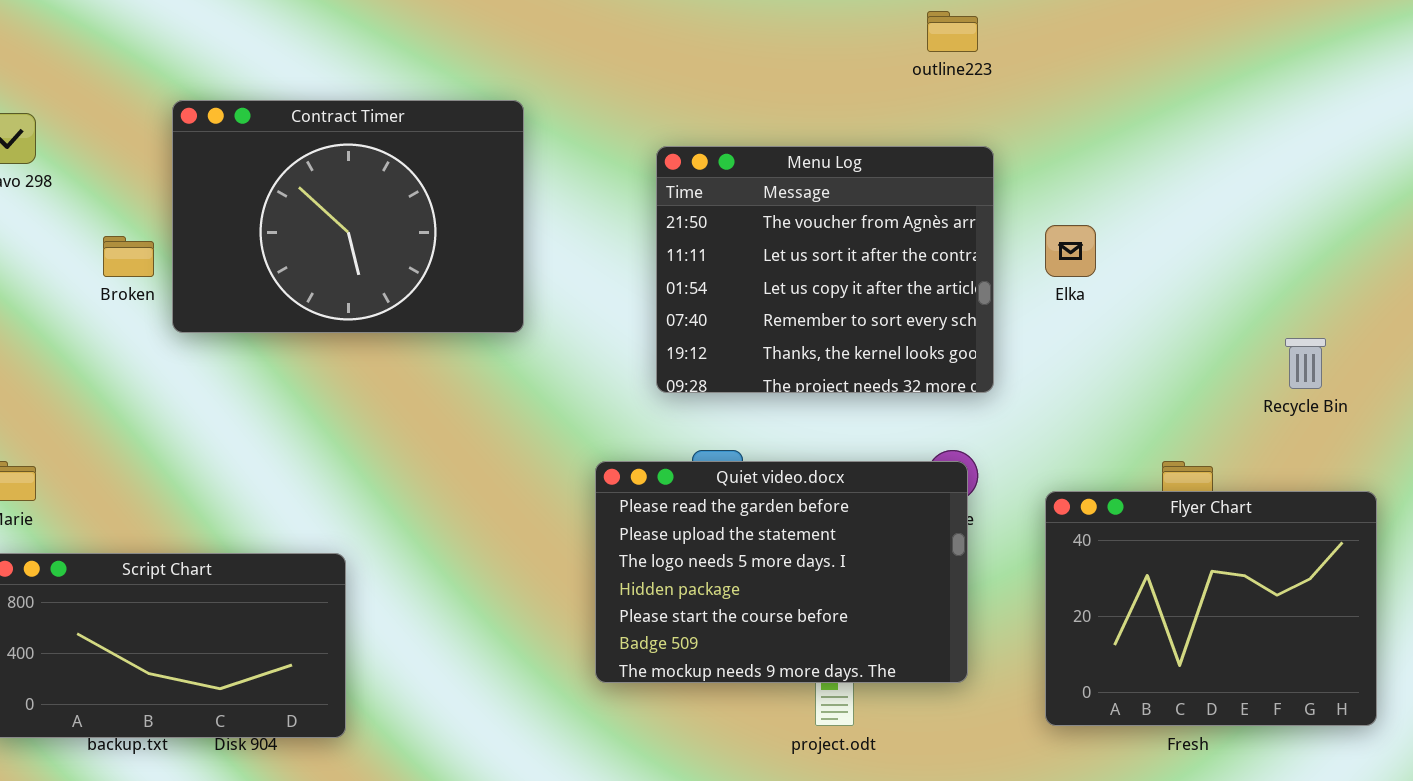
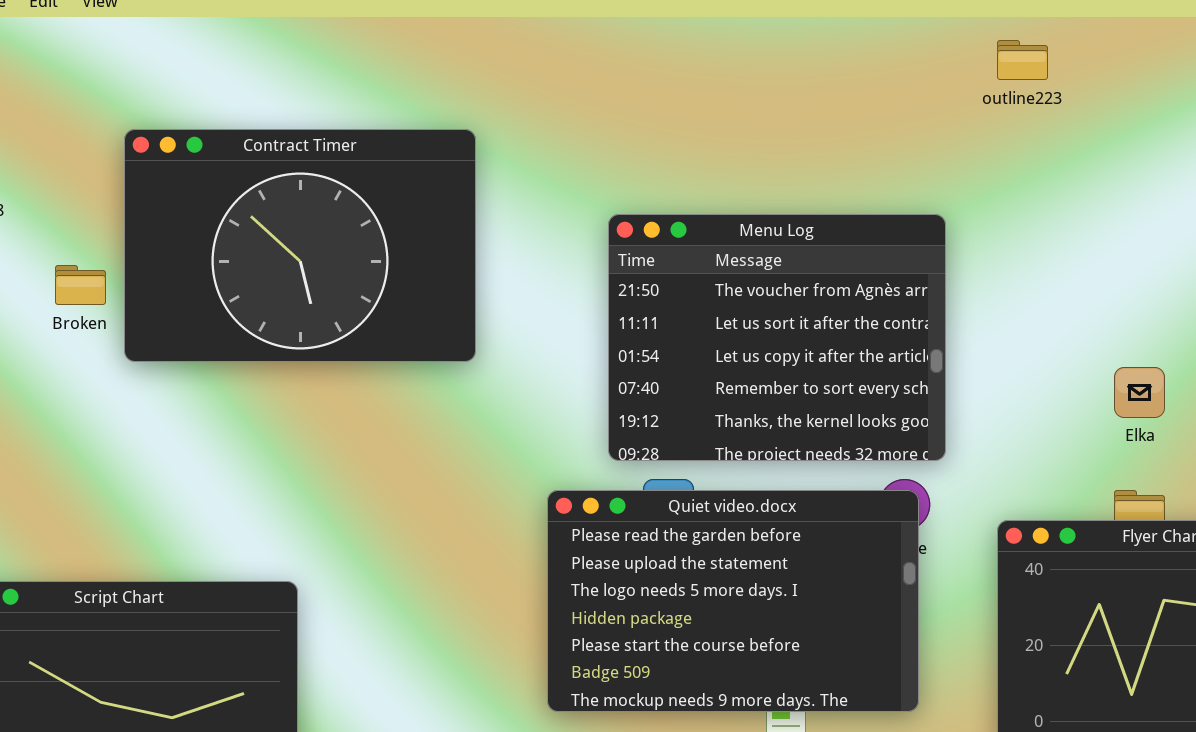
outline223: [927,11,978,52] -> [997,40,1048,80], moved
Menu Log: [656,146,994,393] -> [608,214,946,461], moved
Elka: [1045,225,1096,277] -> [1114,367,1165,418], moved

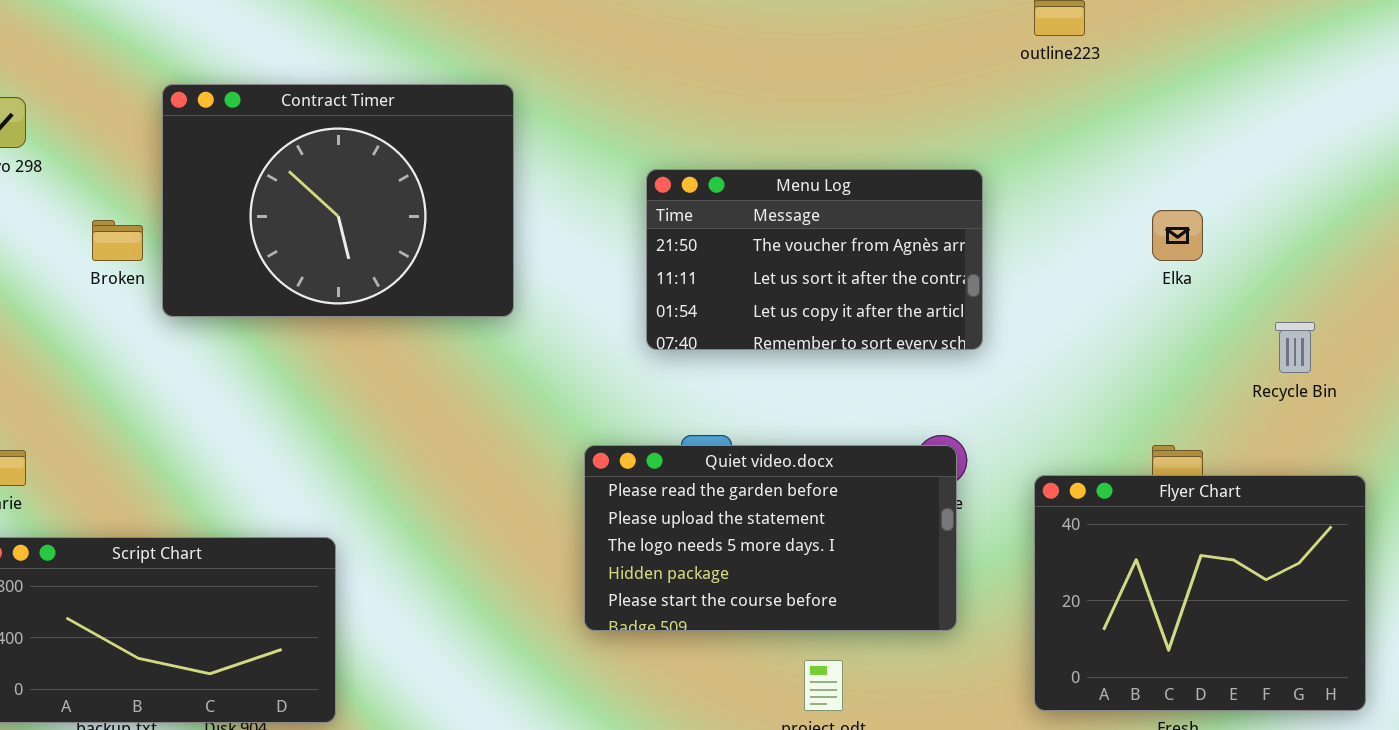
Menu Log: [608,214,946,461] -> [646,169,983,350], resized
Elka: [1114,367,1165,418] -> [1152,210,1203,261], moved
Quiet video.docx: [547,490,919,712] -> [584,445,957,631], resized

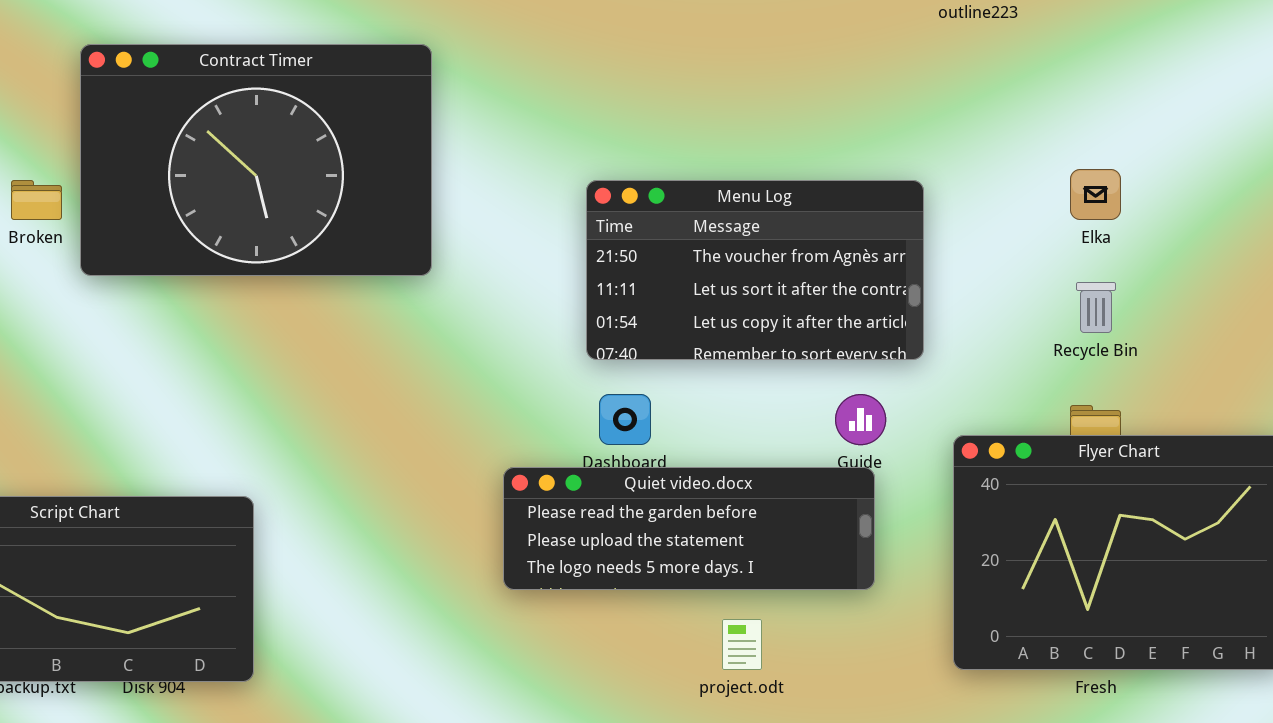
Menu Log: [646,169,983,350] -> [586,180,924,360], moved
Recycle Bin: [1275,322,1315,373] -> [1076,282,1116,333], moved
Quiet video.docx: [584,445,957,631] -> [503,467,875,590], resized

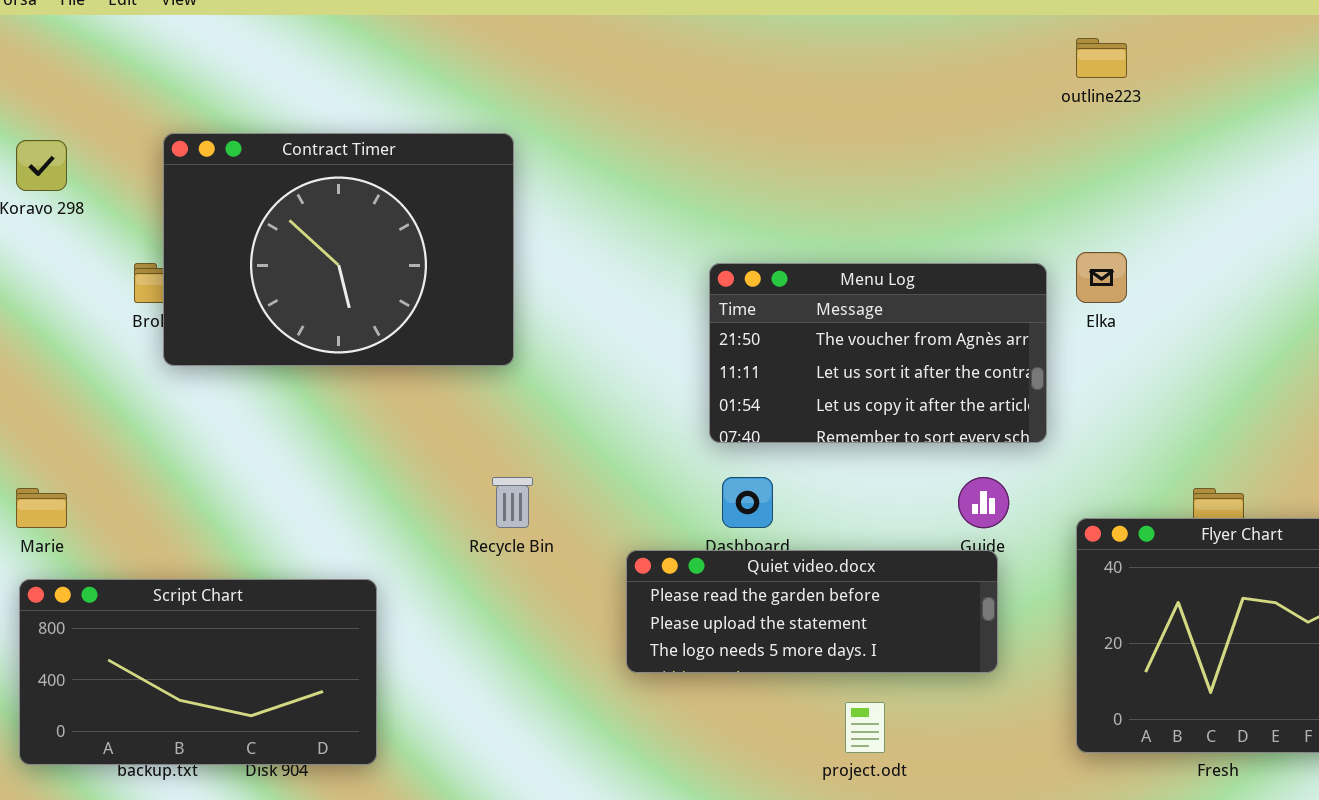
Contract Timer: [80,44,432,276] -> [163,133,514,366], moved
Elka: [1070,169,1121,220] -> [1076,252,1127,303], moved
Recycle Bin: [1076,282,1116,333] -> [492,477,533,528], moved

